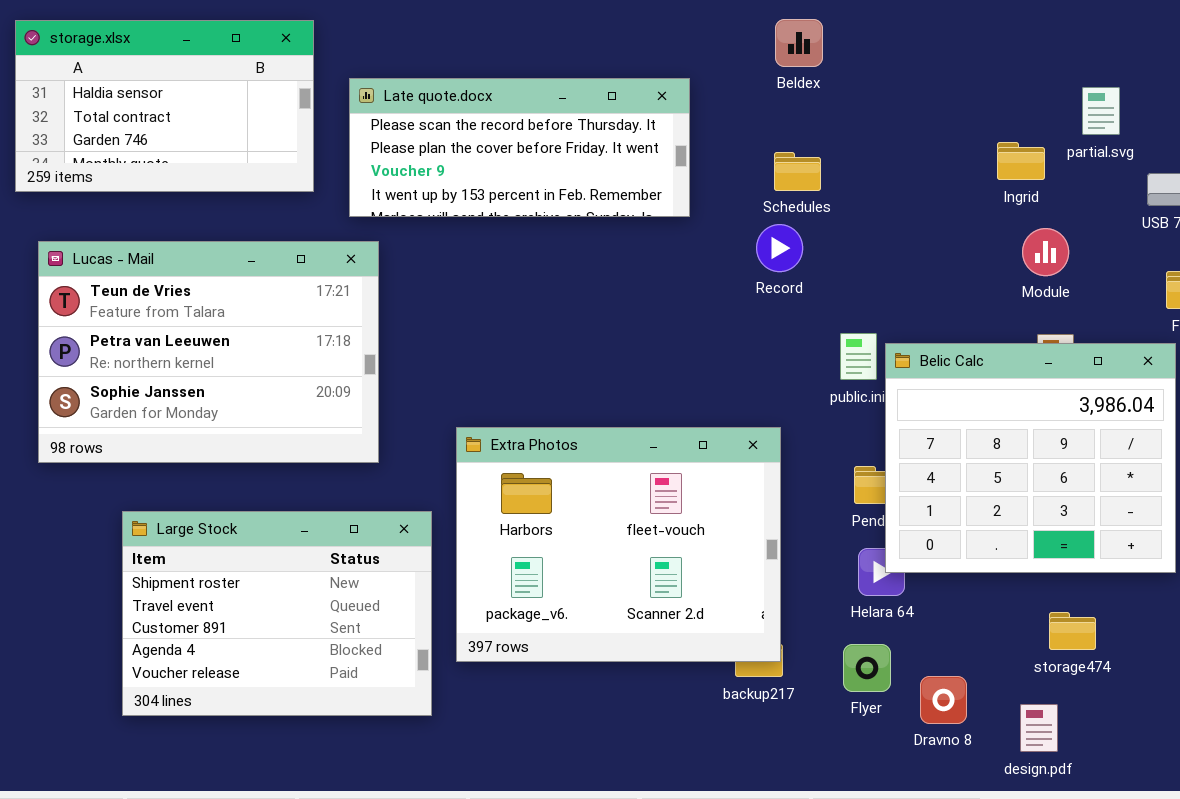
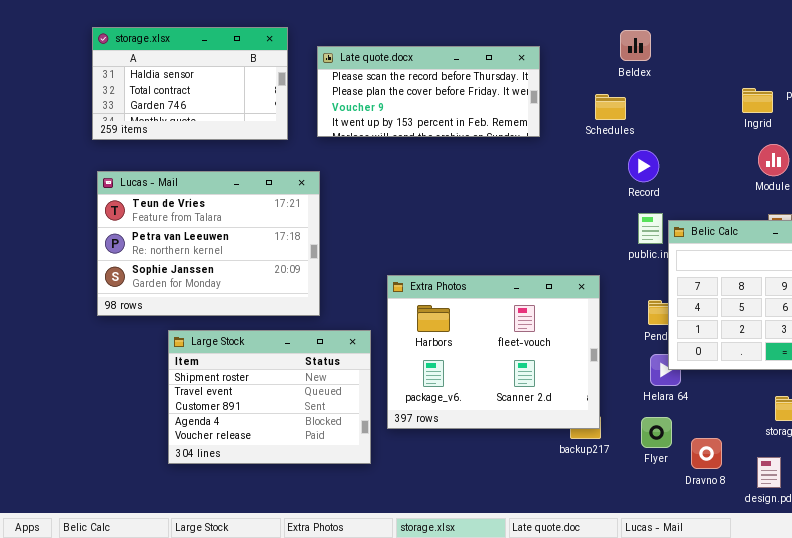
Beldex: [775,19,823,67] -> [620,30,651,61], moved
storage.xlsx: [15,20,314,192] -> [92,27,288,140], moved
Record: [756,224,803,272] -> [628,150,659,182], moved
Lucas - Mail: [38,241,379,463] -> [97,171,320,316], moved

